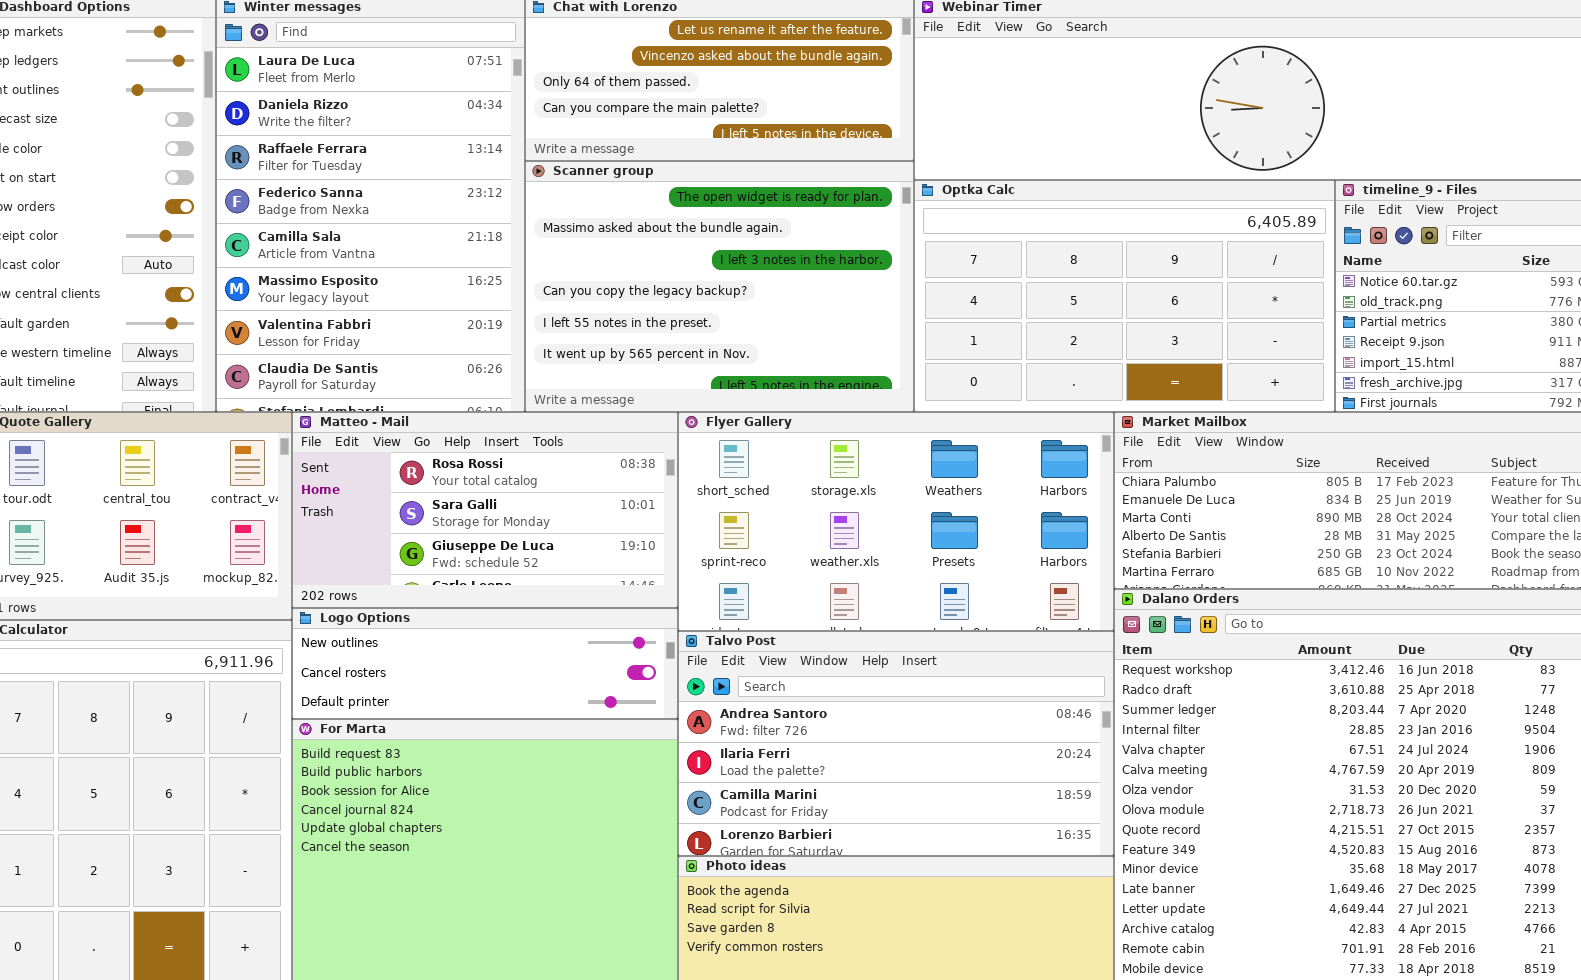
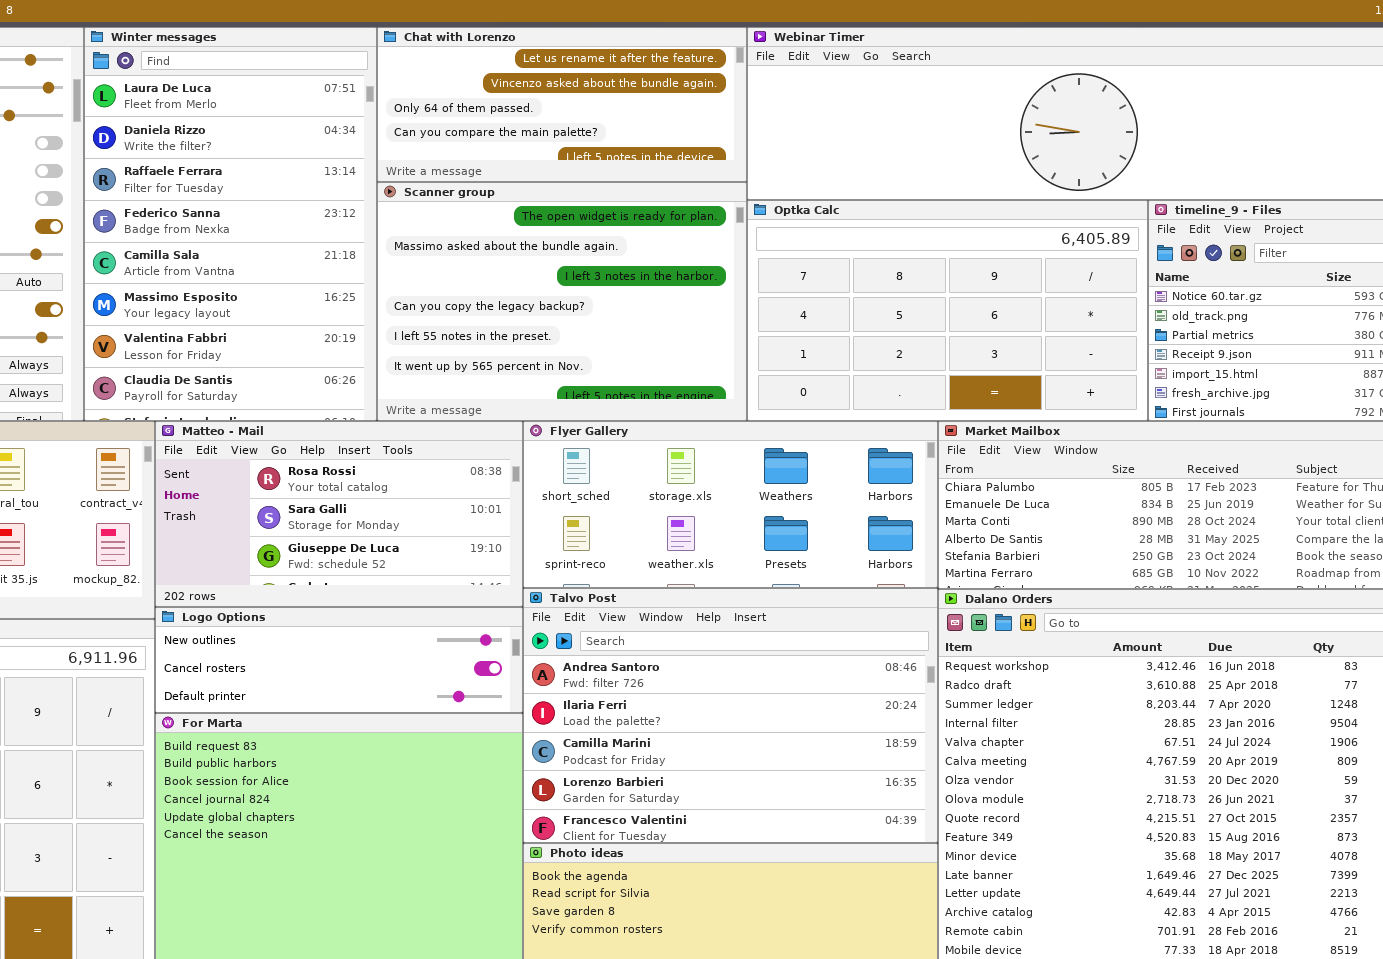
Flyer Gallery: [678,412,1114,631] -> [523,421,938,588], resized
Talvo Post: [678,631,1114,856] -> [523,588,938,843], resized

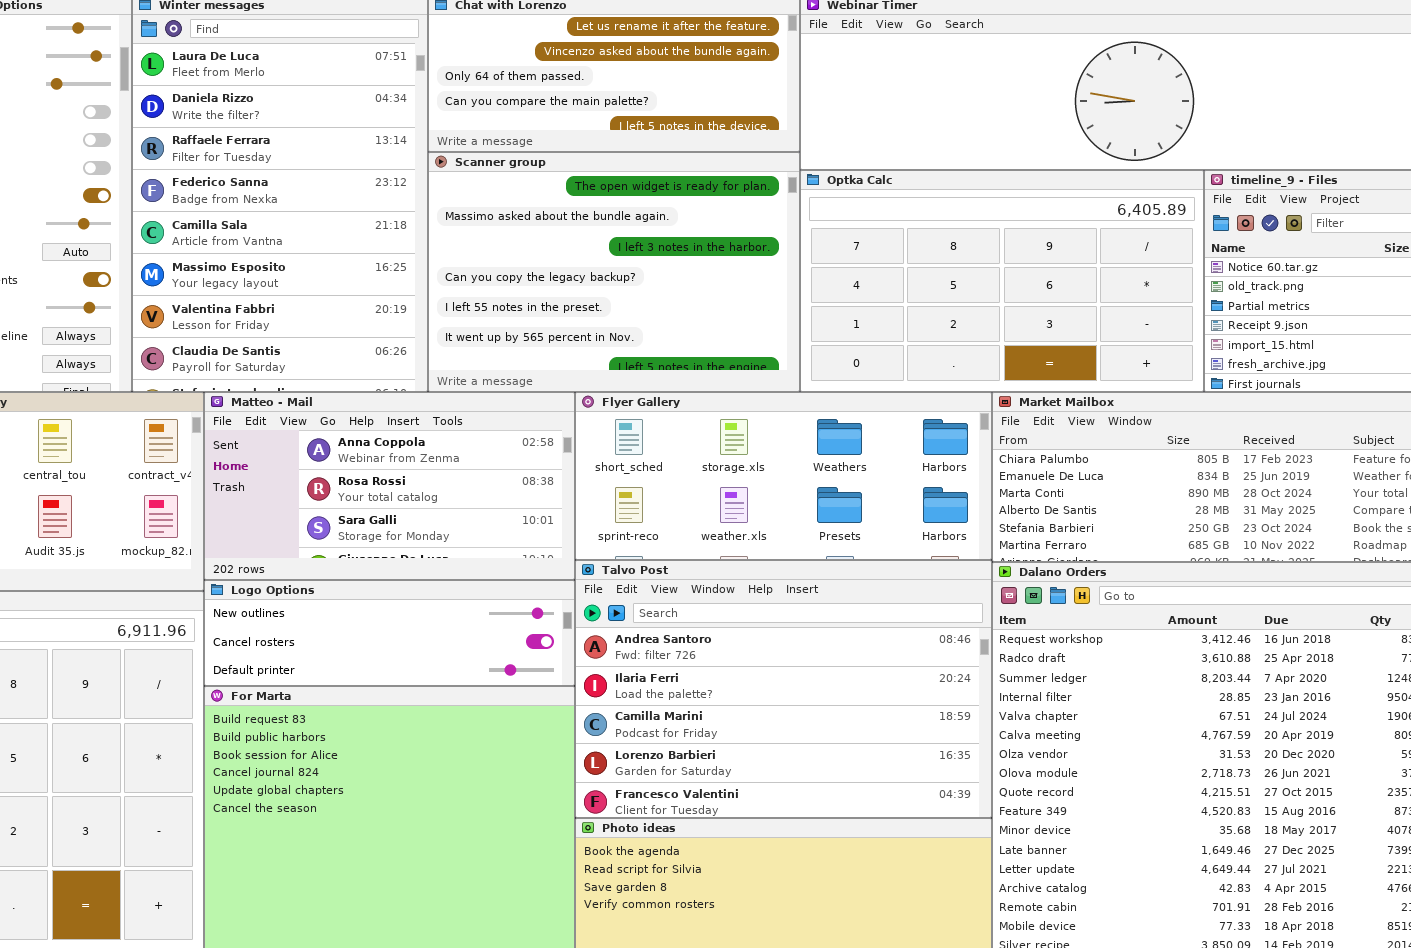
Matteo - Mail: [155,421,523,607] -> [204,392,575,580], scrolled up 1 row

